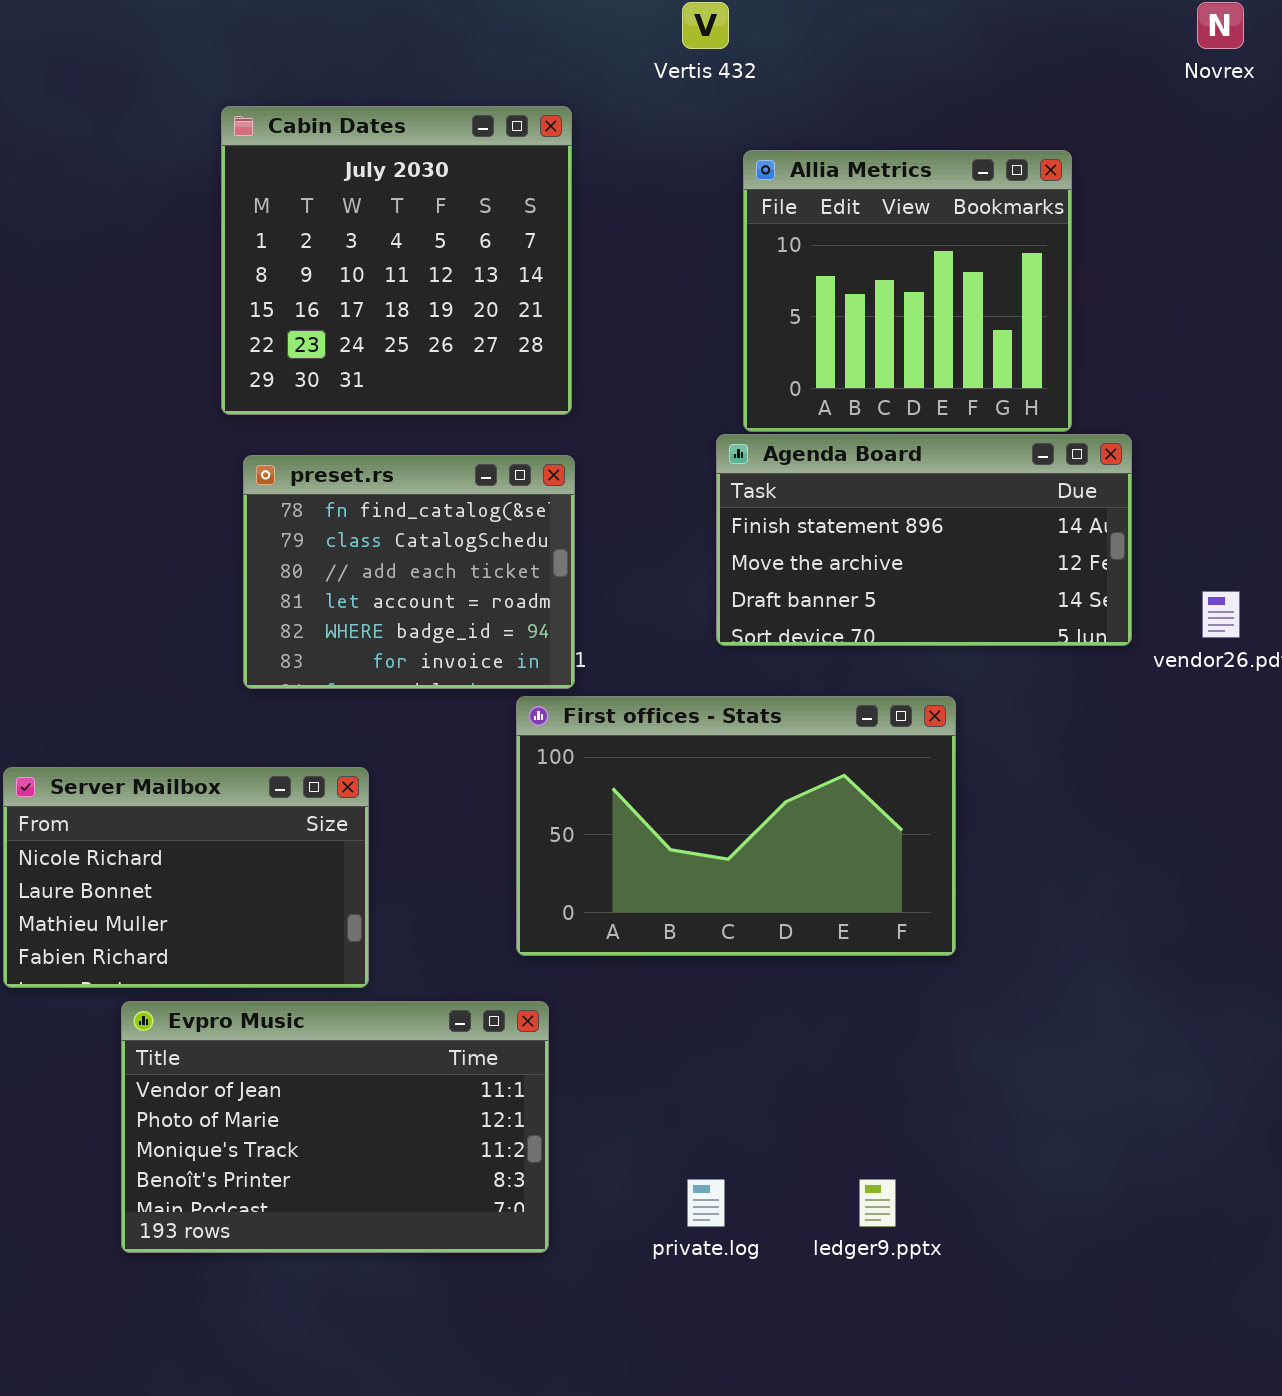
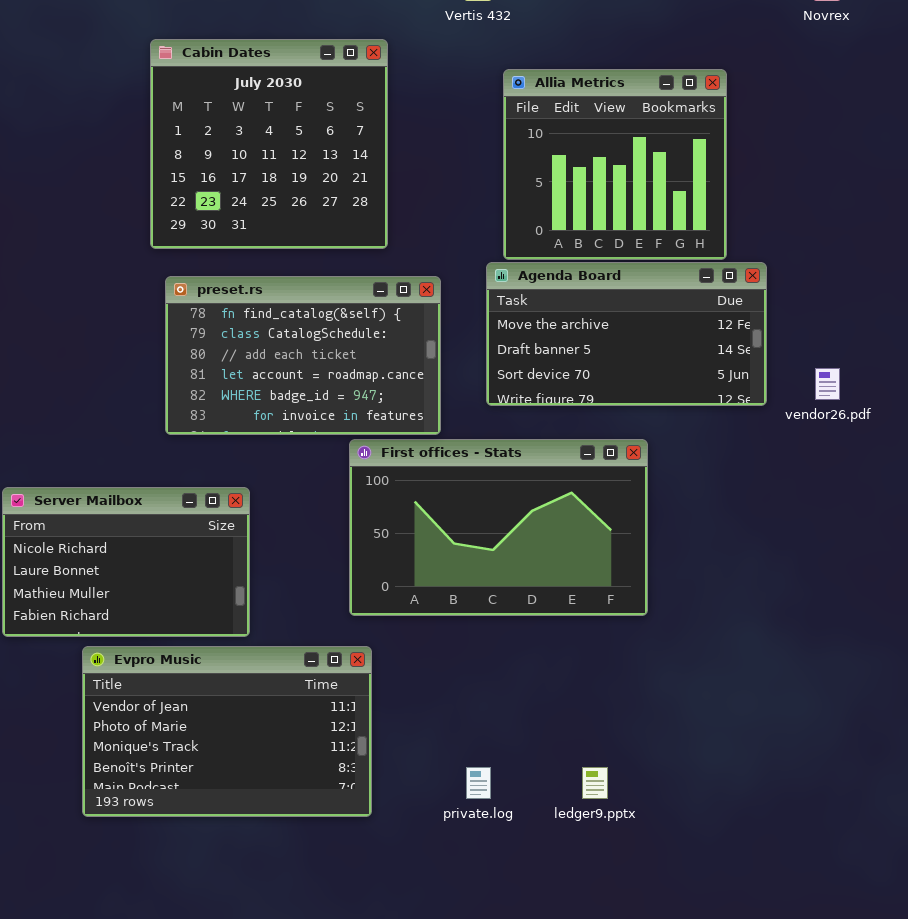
Agenda Board: [716,434,1132,646] -> [486,262,767,406], scrolled down 1 row
preset.rs: [243,455,575,689] -> [165,276,441,435], resized

